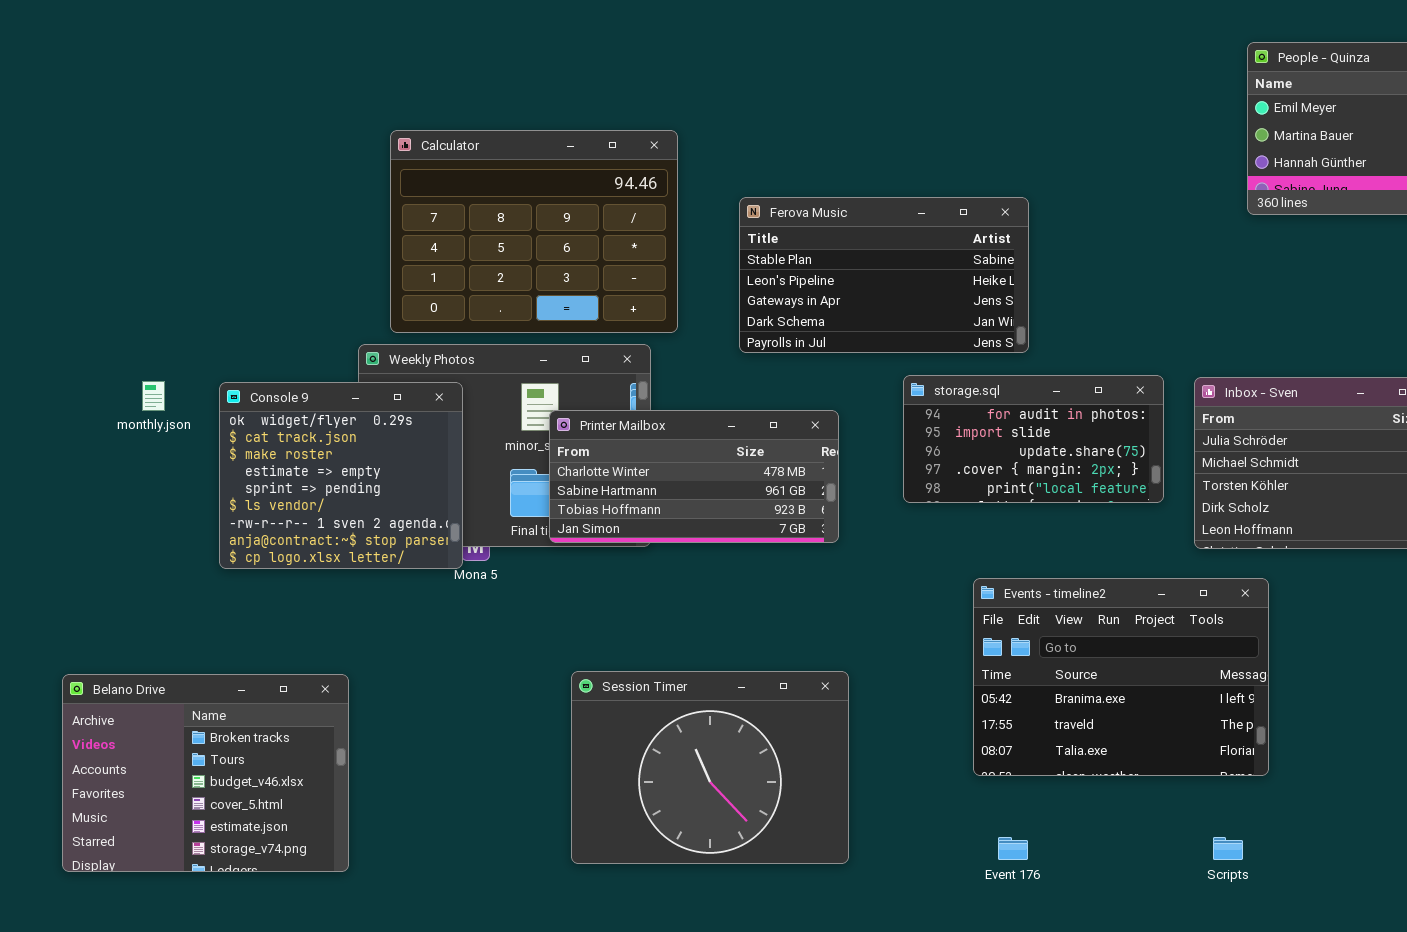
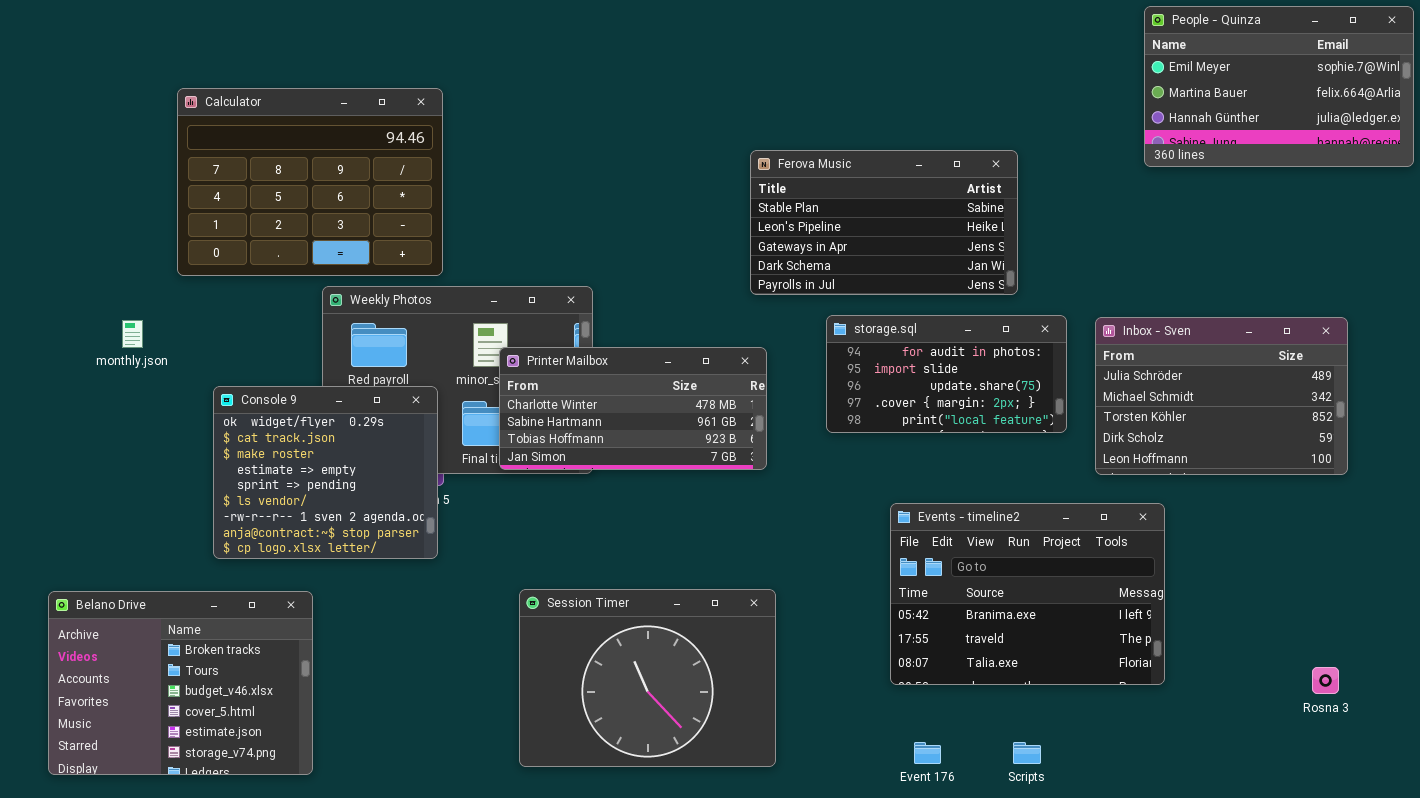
Calculator: [390,130,678,333] -> [177,88,443,276], moved
Ferova Music: [739,197,1029,353] -> [750,150,1018,295], moved
Console 9: [219,382,463,569] -> [213,386,438,559], moved
Scripts: [1213,837,1243,860] -> [1013,742,1041,764], moved

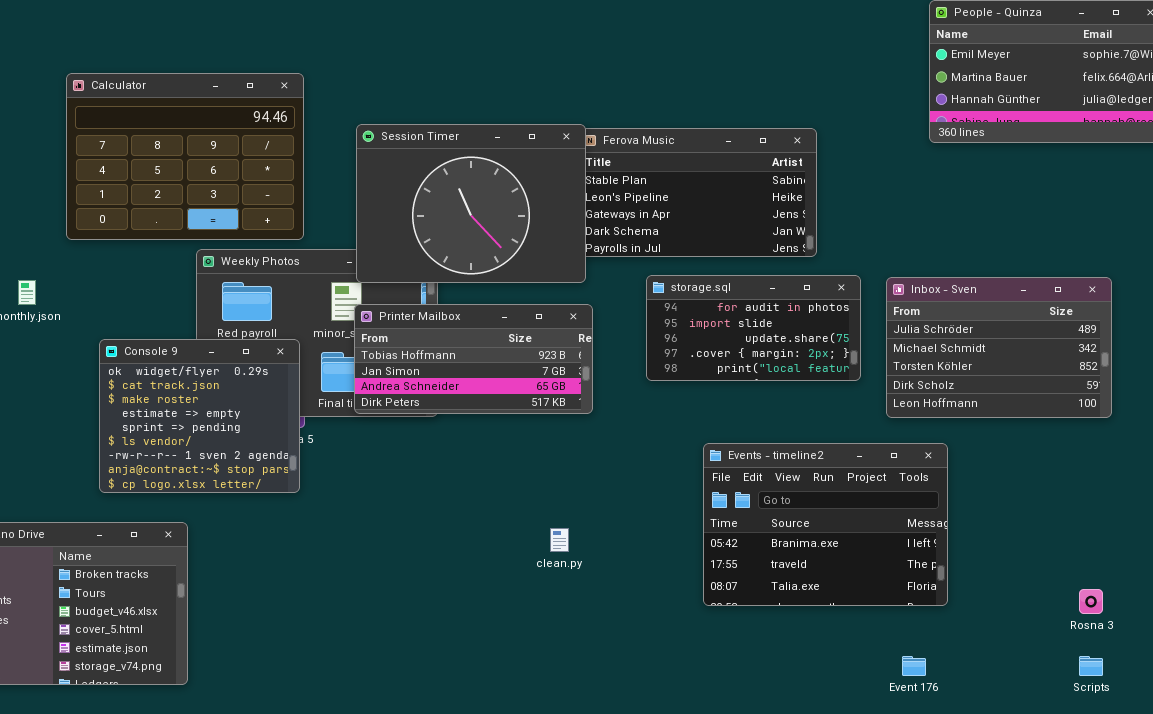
Printer Mailbox: [499,347,767,470] -> [354,304,593,414], scrolled down 2 rows
Session Timer: [519,589,776,767] -> [356,124,586,283], moved
Event 176: [914,742,941,764] -> [902,656,926,676], moved
Scripts: [1013,742,1041,764] -> [1079,656,1103,676], moved

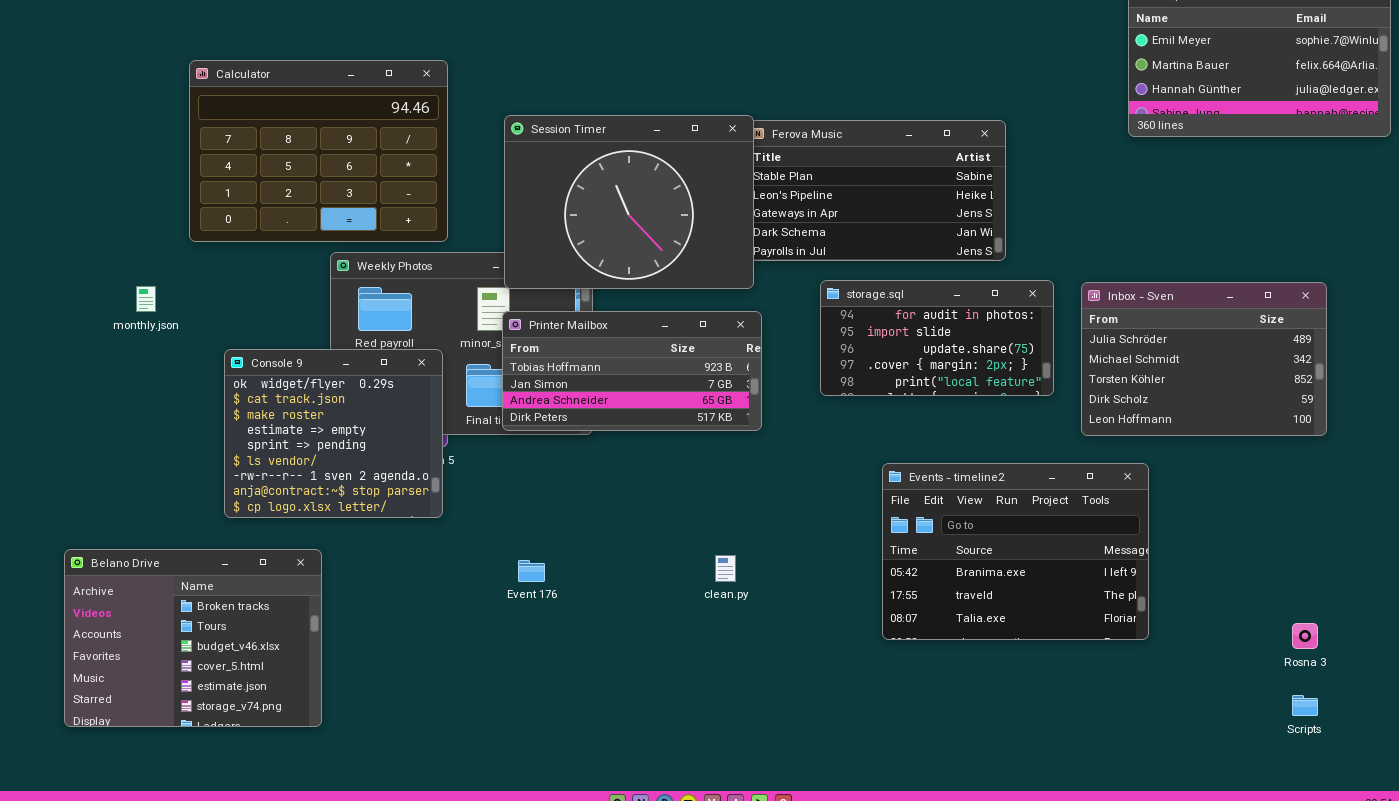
Event 176: [902,656,926,676] -> [518,560,545,582], moved

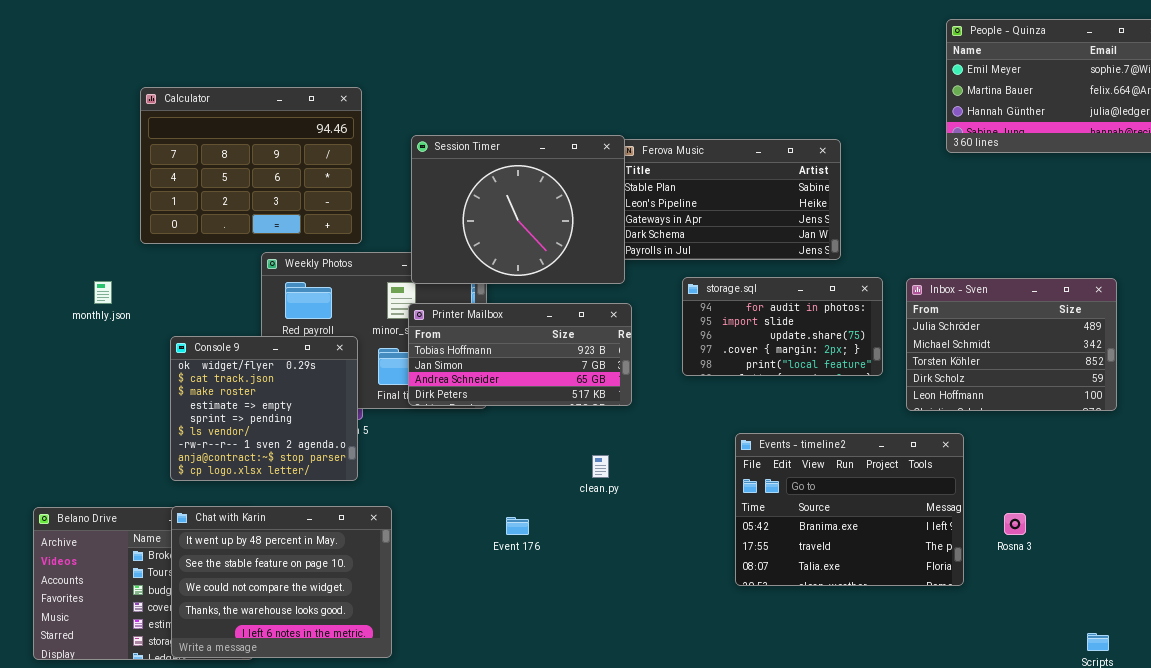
Chat with Karin: none -> [171,506,392,658], opened
clean.py: [715,555,736,582] -> [592,455,609,478], moved
Event 176: [518,560,545,582] -> [506,517,529,535], moved
Rosna 3: [1292,623,1318,649] -> [1004,513,1026,535], moved

